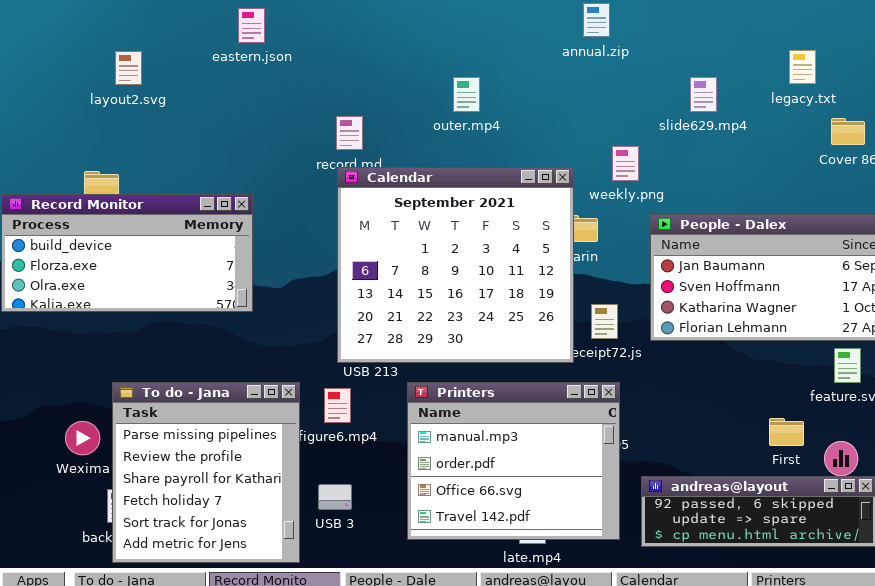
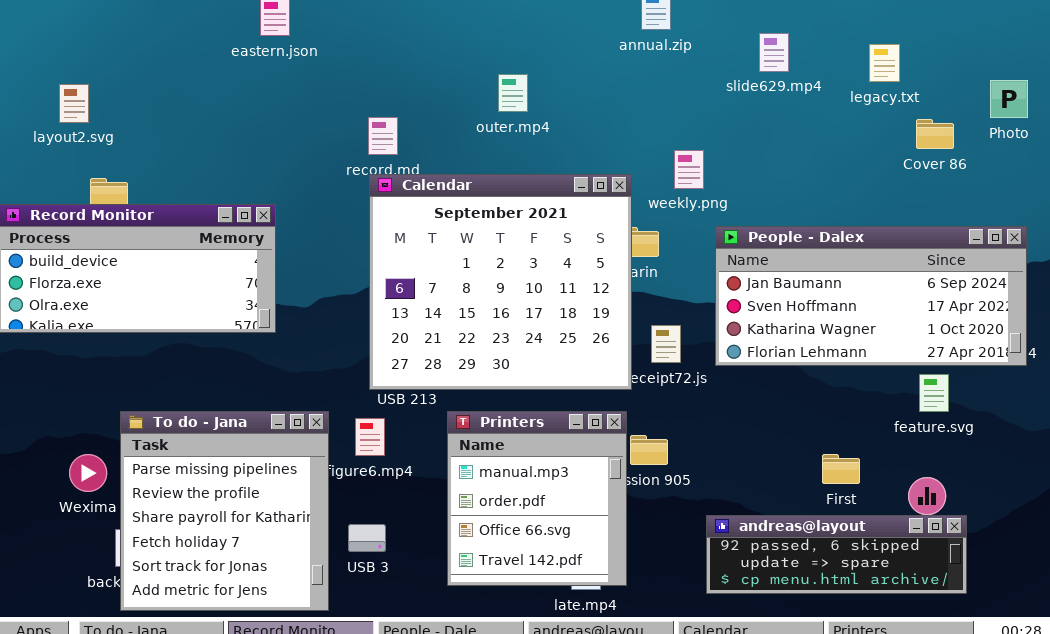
layout2.svg: [115,51,142,85] -> [59,84,89,123], moved
slide629.mp4: [690,77,717,112] -> [759,33,789,72], moved
Printers: [407,382,620,540] -> [447,411,627,586], resized
First: [769,418,804,446] -> [822,454,860,484], moved

